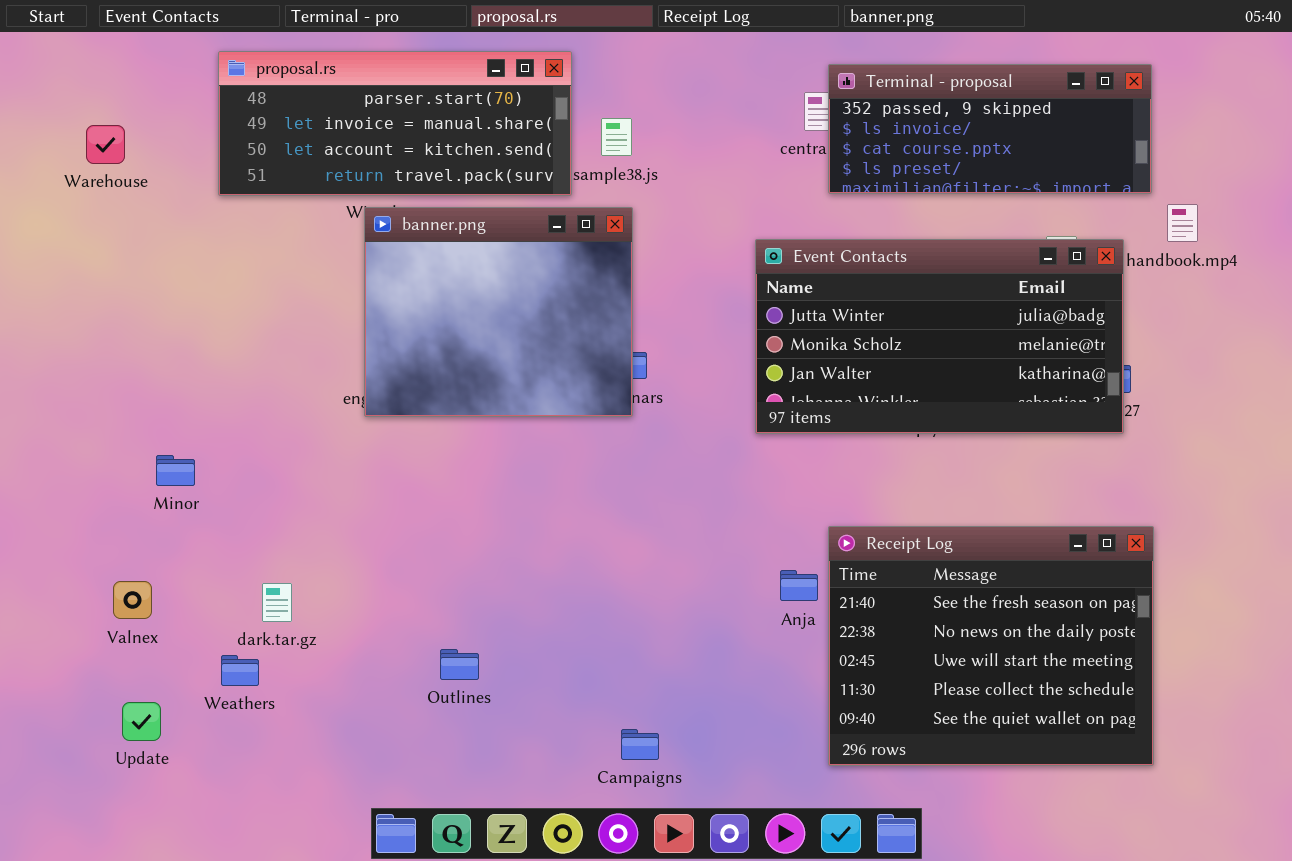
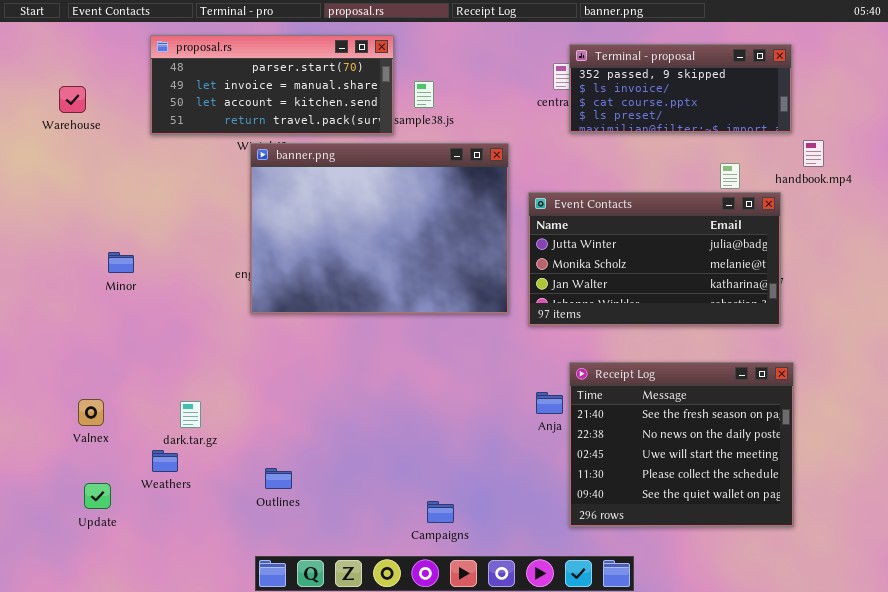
banner.png: [364,207,633,417] -> [250,143,509,314], resized
Event Contacts: [755,239,1124,434] -> [528,192,781,326], moved
Minor: [156,455,195,486] -> [108,252,134,273], moved
Outlines: [440,649,479,680] -> [265,468,292,489], moved

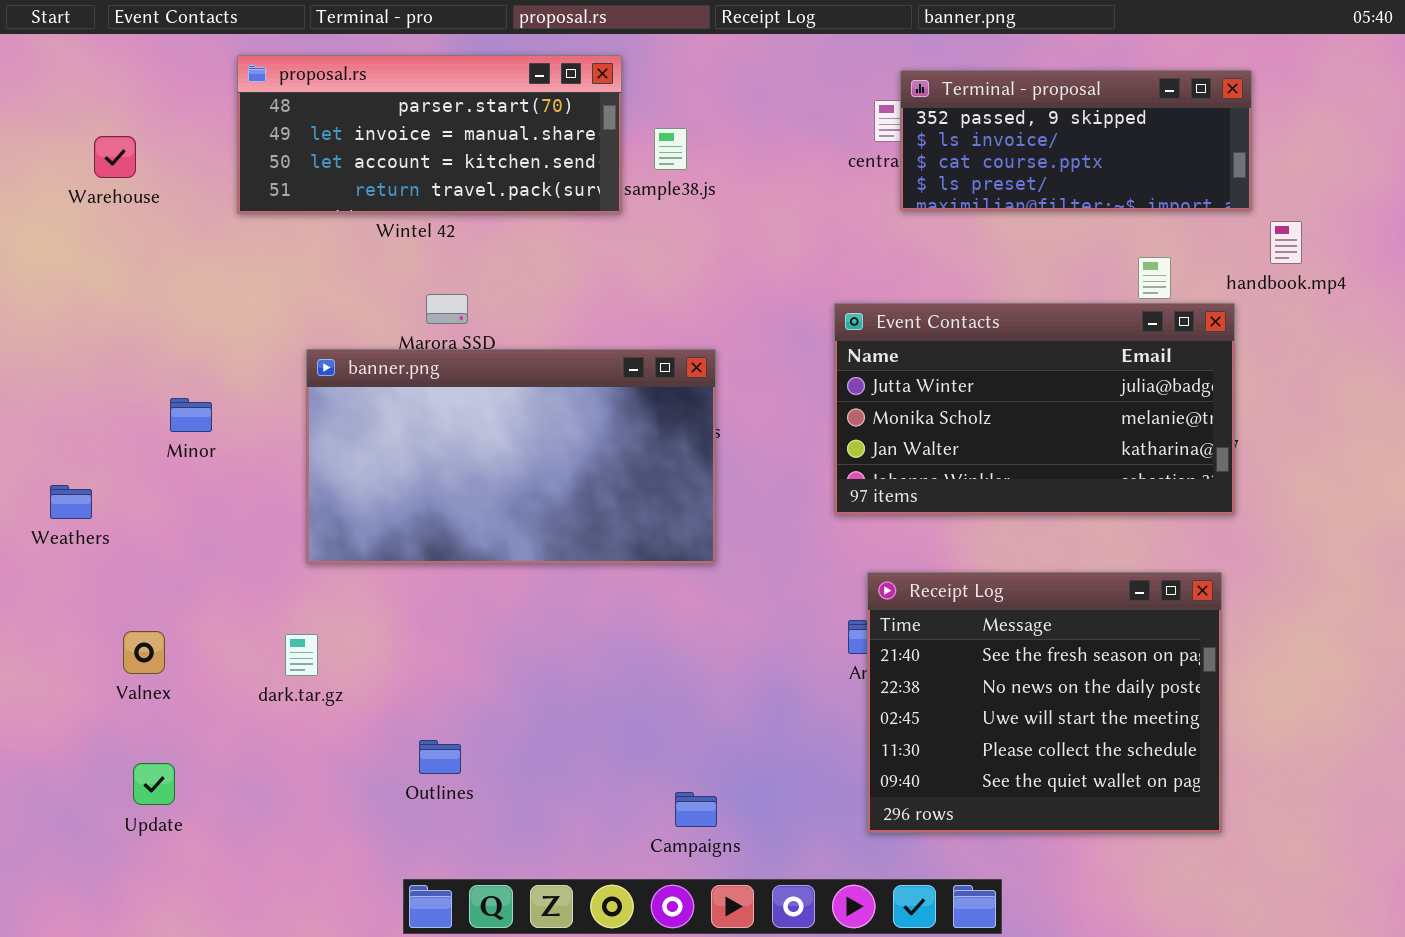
banner.png: [250,143,509,314] -> [306,349,716,564], moved, resized
Receipt Log: [569,362,794,527] -> [867,572,1222,833], moved
Weathers: [152,450,178,472] -> [50,485,92,519], moved

